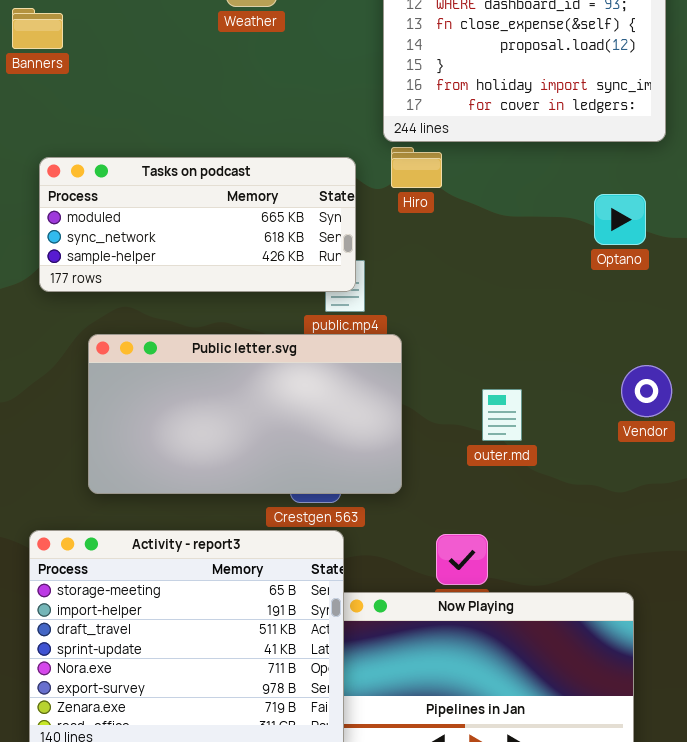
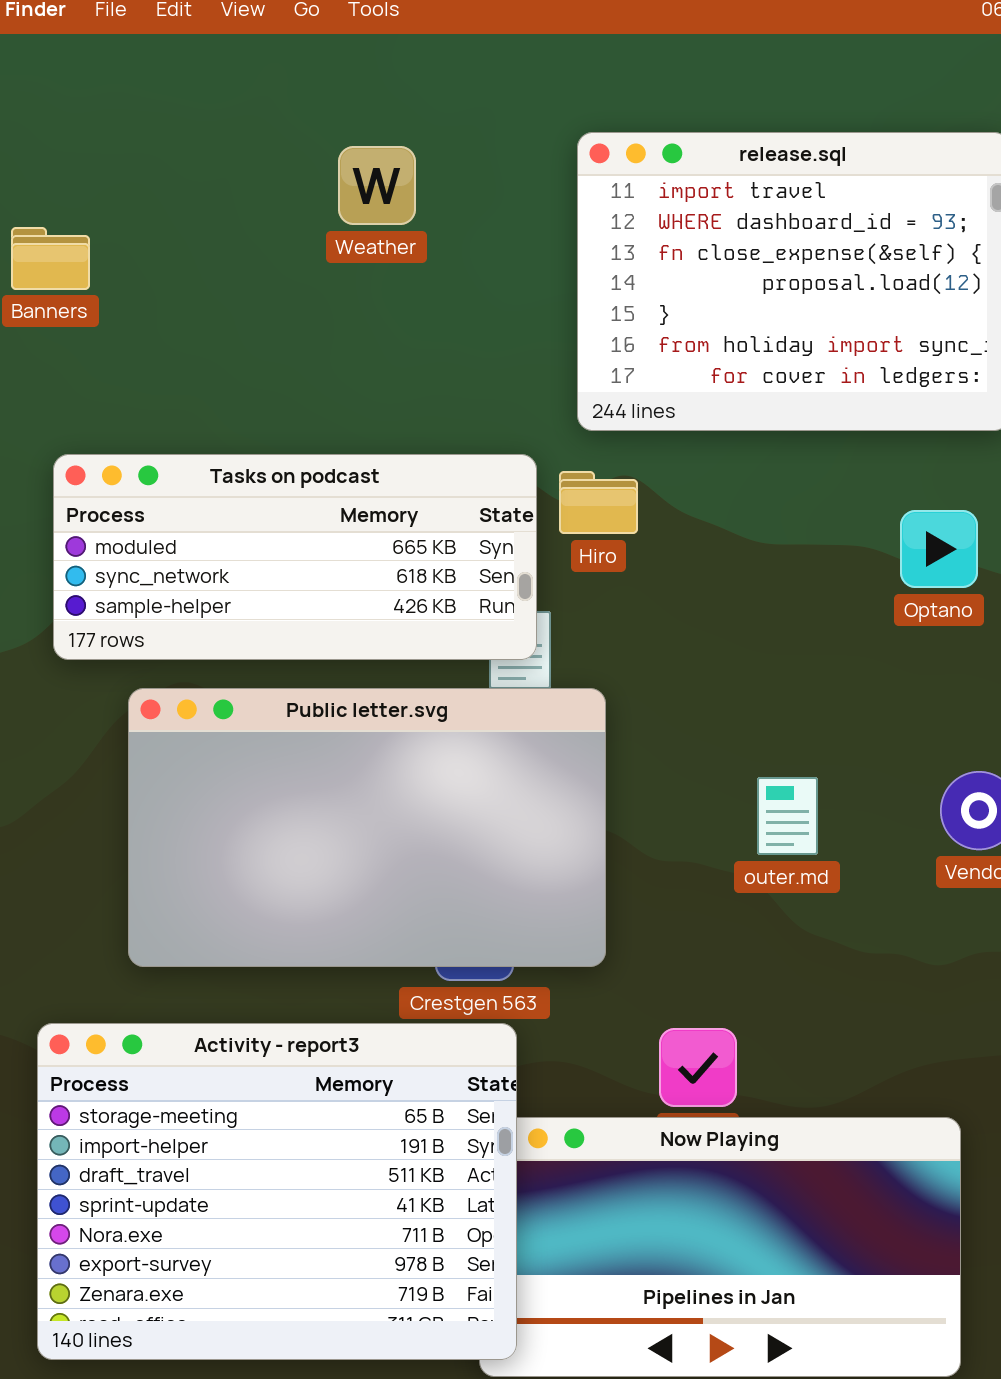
Hiro: [391,147,442,188] -> [559,471,638,534], moved
Public letter.svg: [88,334,402,494] -> [128,688,606,967], resized
outer.md: [482,389,522,441] -> [757,777,818,855], moved

